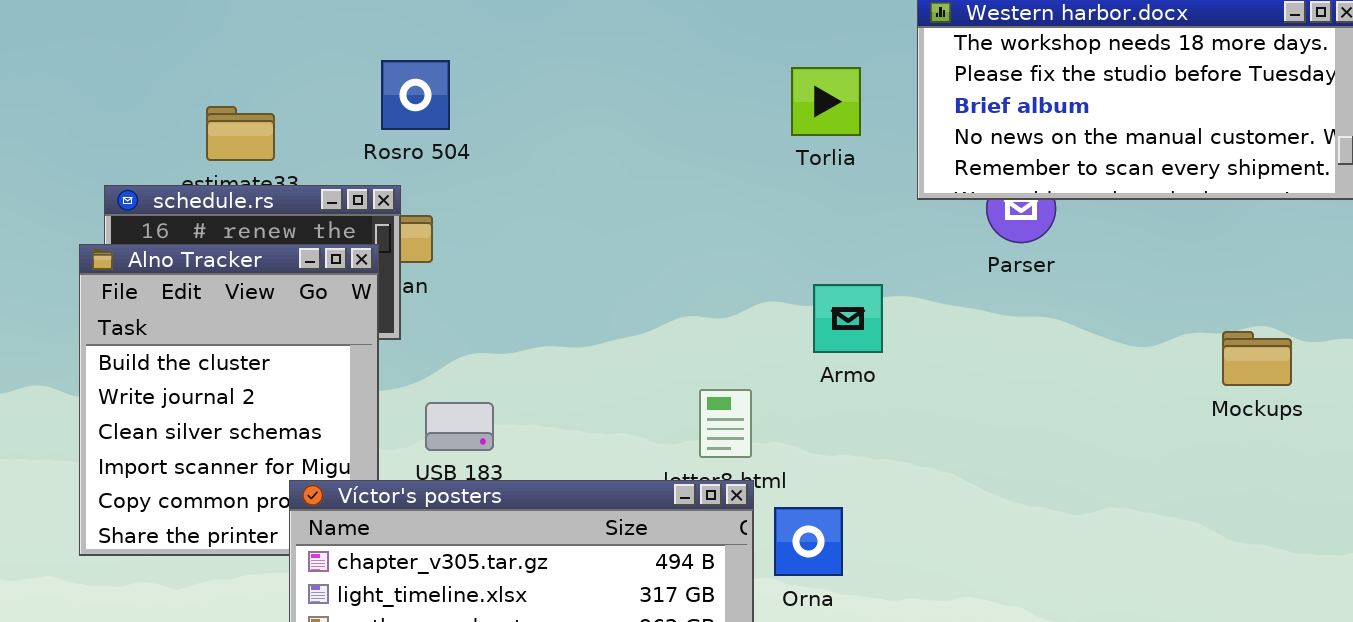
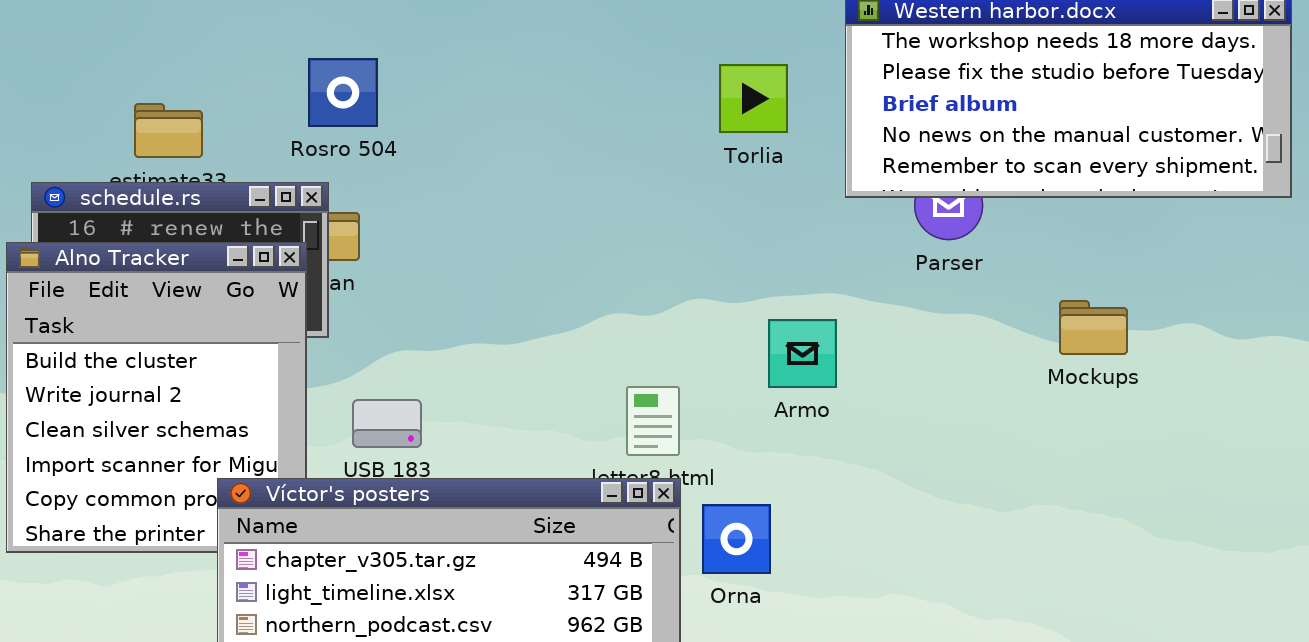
Armo: [813,284,883,353] -> [768,319,837,388], moved
Mockups: [1222,331,1292,386] -> [1059,300,1128,355], moved

